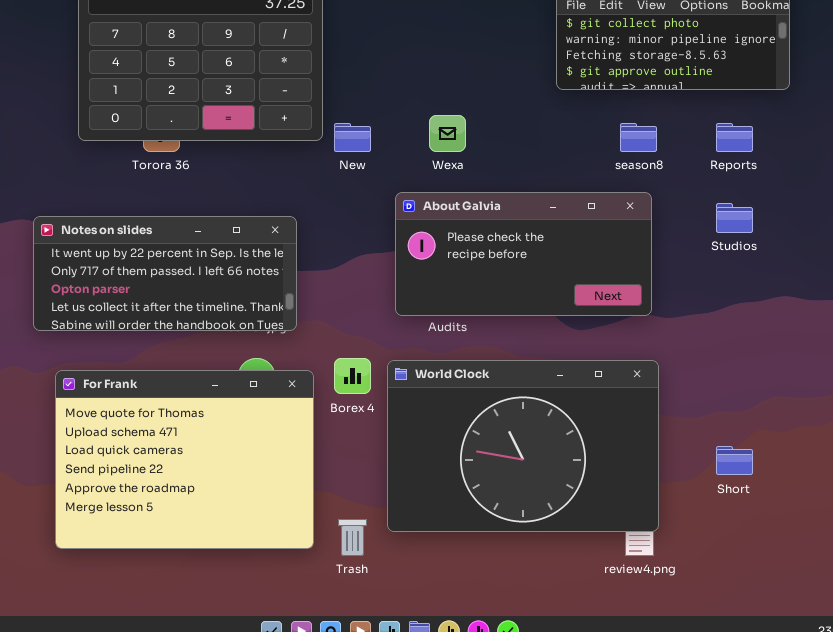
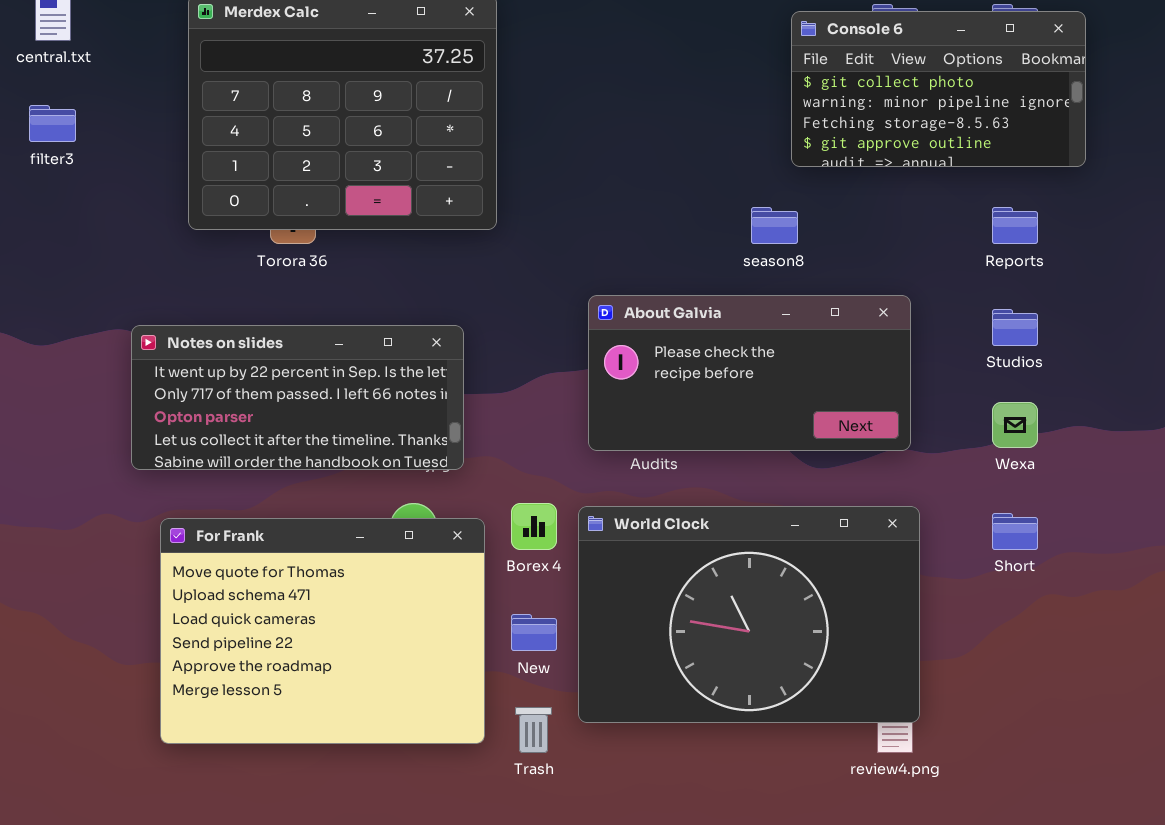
Wexa: [429,115,466,152] -> [992,402,1038,448], moved
New: [334,123,371,152] -> [511,614,557,651], moved
season8: [620,123,657,152] -> [751,207,798,244], moved
Short: [716,446,753,475] -> [992,513,1038,550], moved

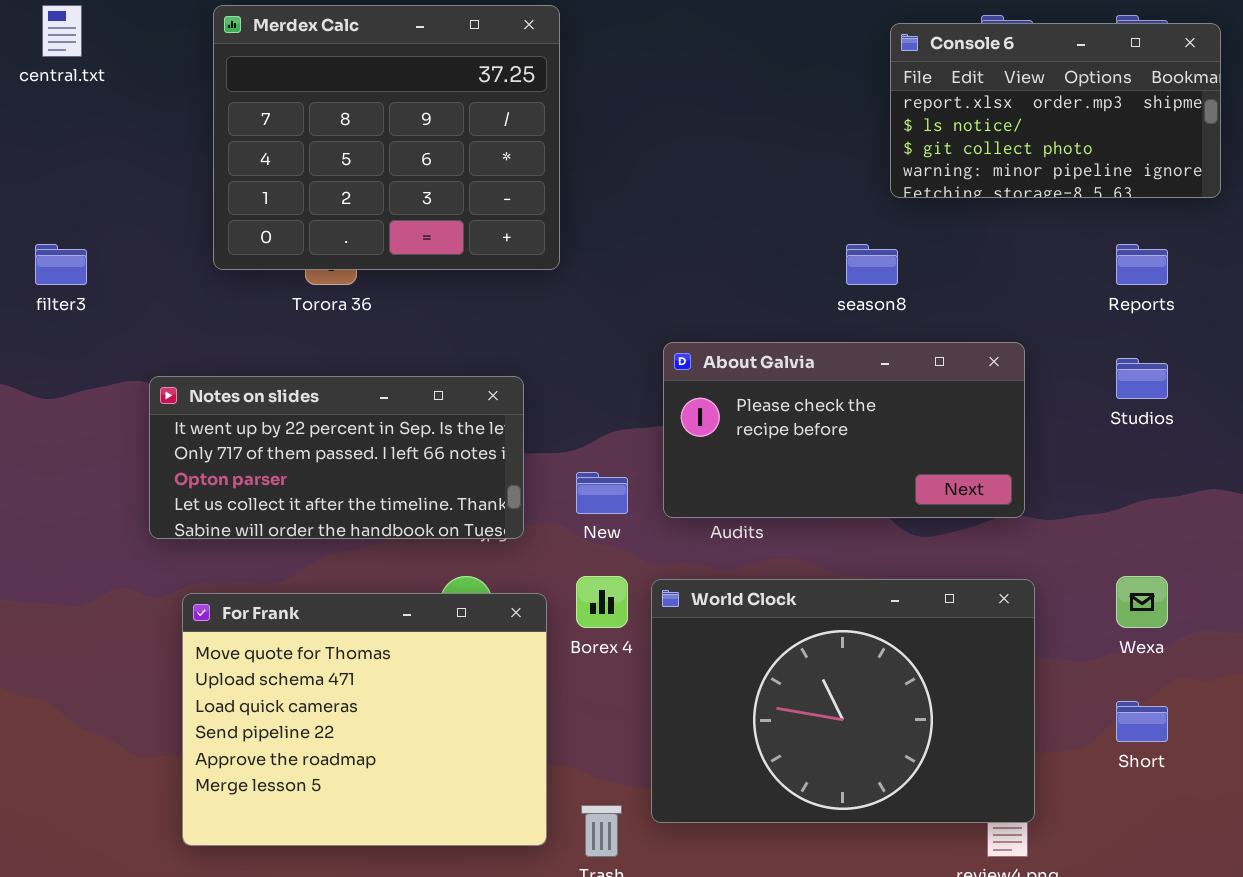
Console 6: [791,11,1086,167] -> [890,23,1221,198], scrolled up 2 rows
filter3: [29,105,76,142] -> [35,244,87,285], moved
Wexa: [992,402,1038,448] -> [1116,576,1168,628], moved
Short: [992,513,1038,550] -> [1116,701,1168,742], moved
New: [511,614,557,651] -> [576,472,628,514], moved

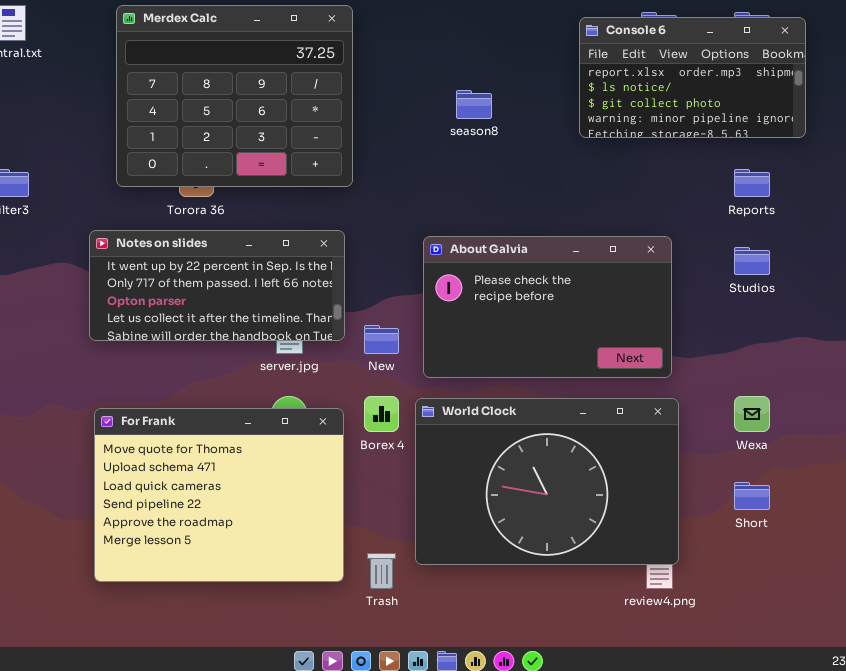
season8: [846,244,898,285] -> [456,90,492,119], moved
About Galvia: [663,342,1025,518] -> [423,236,672,378], resized
Notes on slides: [149,376,524,539] -> [89,230,345,341], moved

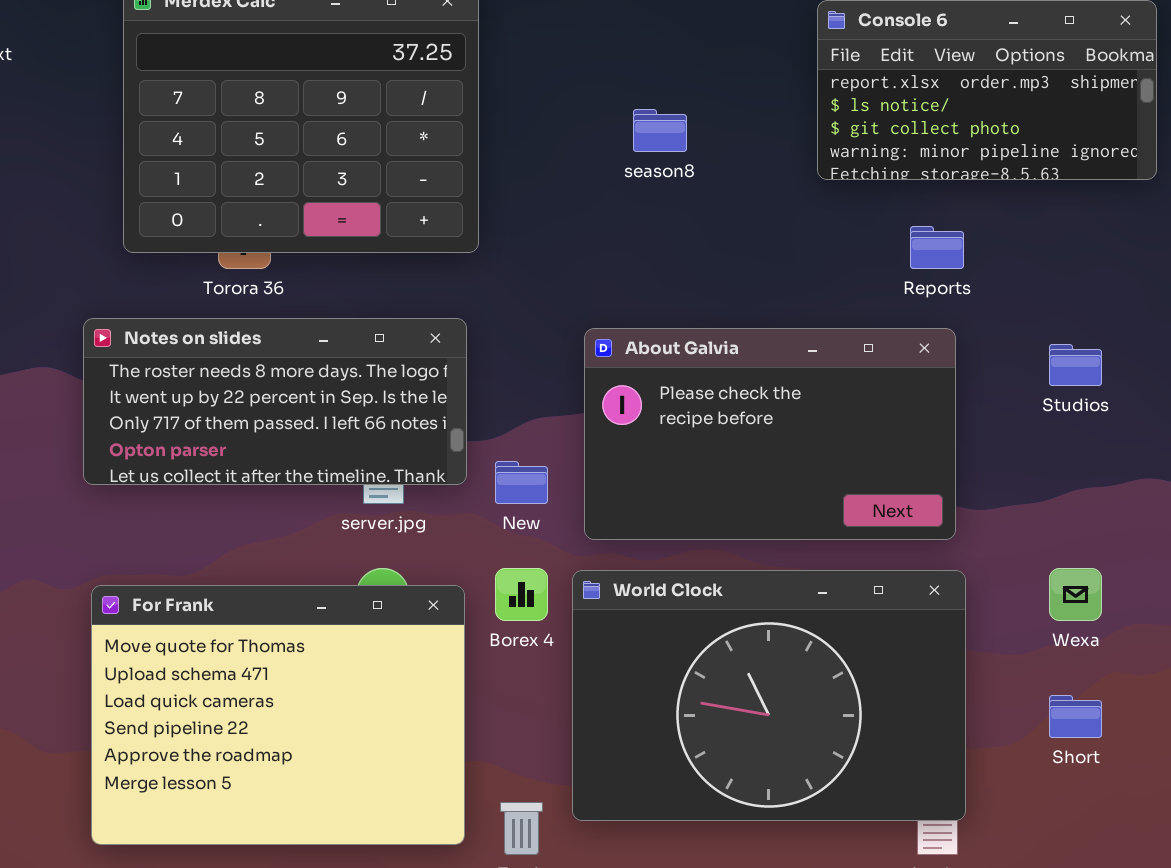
Reports: [734,169,770,197] -> [910,226,964,269], moved
Notes on slides: [89,230,345,341] -> [83,318,467,485], scrolled up 1 row

